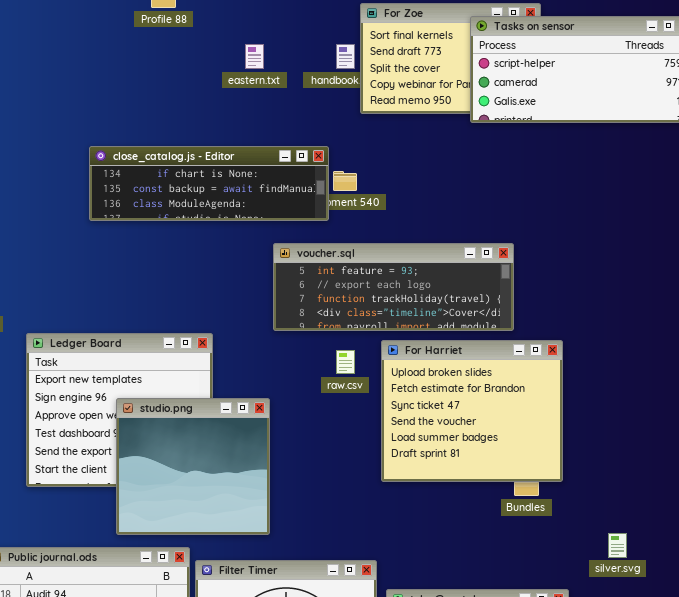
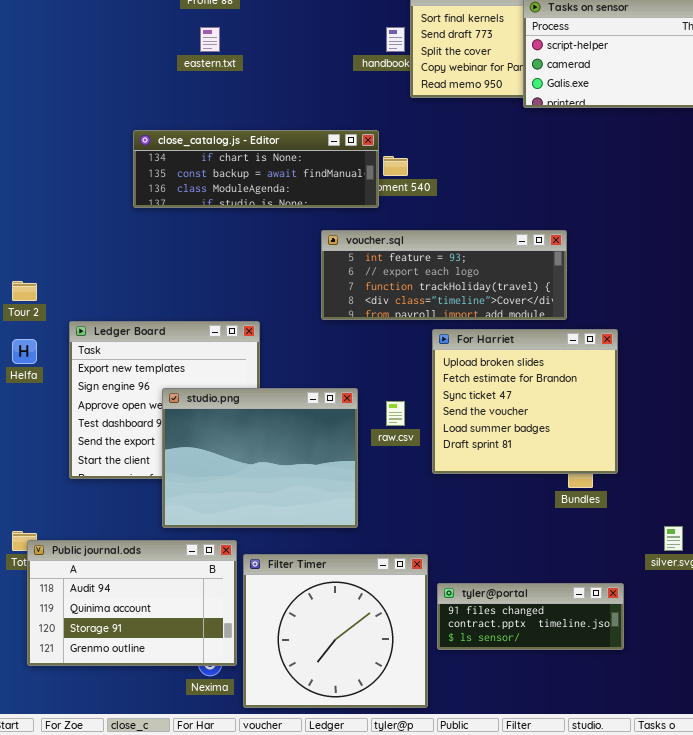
eastern.txt: [245,44,264,69] -> [200,27,220,52], moved
raw.csv: [336,350,355,374] -> [386,401,405,426], moved
studio.png: [116,398,270,535] -> [162,388,358,528], resized

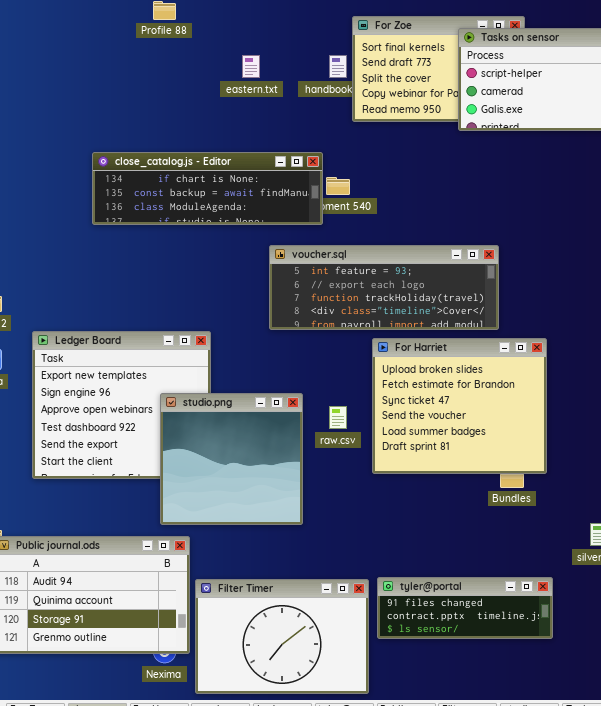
eastern.txt: [200,27,220,52] -> [242,55,260,78], moved
studio.png: [162,388,358,528] -> [160,393,303,525], resized
Filter Timer: [243,554,428,708] -> [195,579,369,694], resized

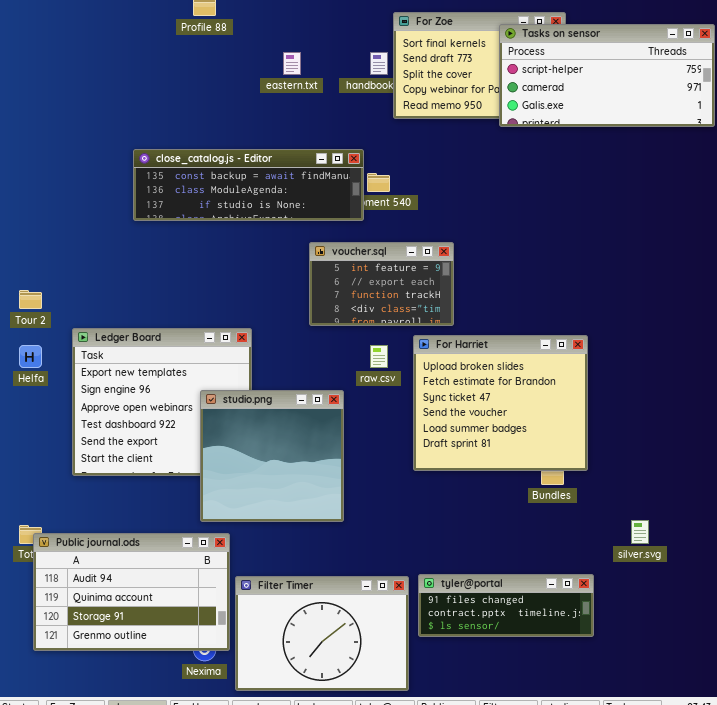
close_catalog.js - Editor: [92,152,323,225] -> [133,149,364,221], scrolled down 1 row
voucher.sql: [269,245,499,330] -> [309,242,454,326], resized
raw.csv: [329,406,347,429] -> [370,345,388,368], moved

